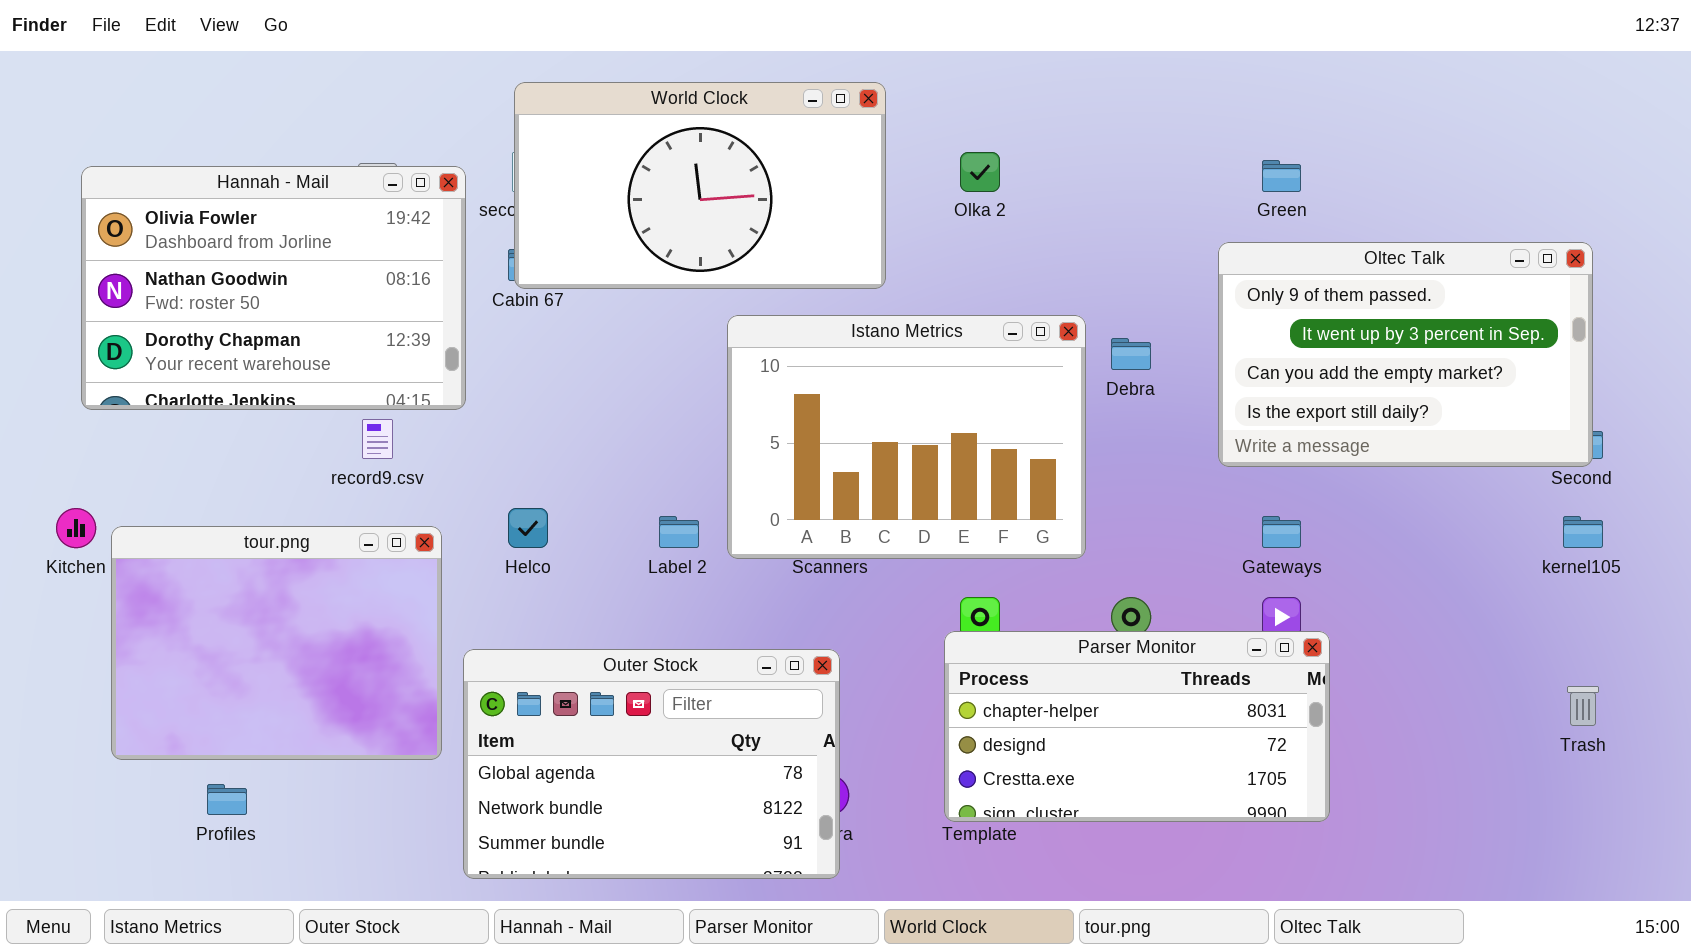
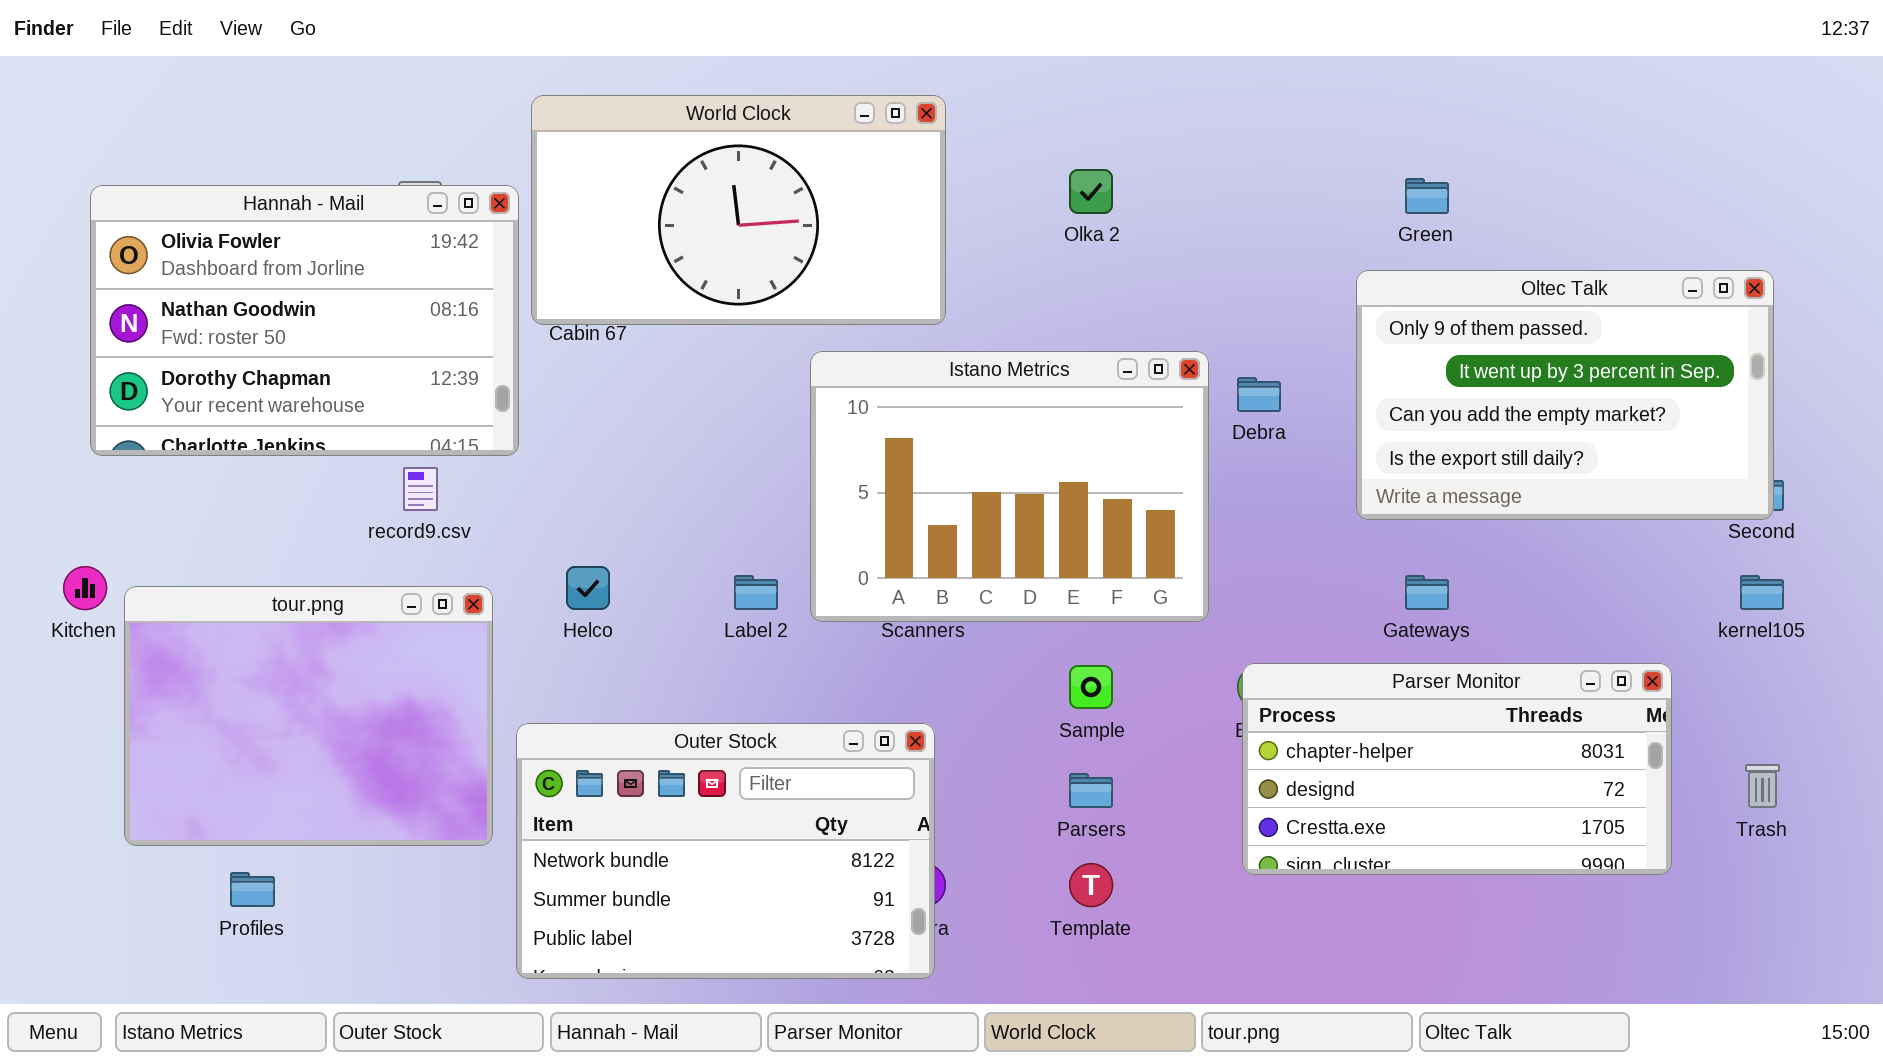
World Clock: [514,82,886,289] -> [531,95,946,325], moved
Parser Monitor: [944,631,1330,822] -> [1242,663,1672,875], moved
Outer Stock: [463,649,840,879] -> [516,723,935,979], scrolled down 1 row

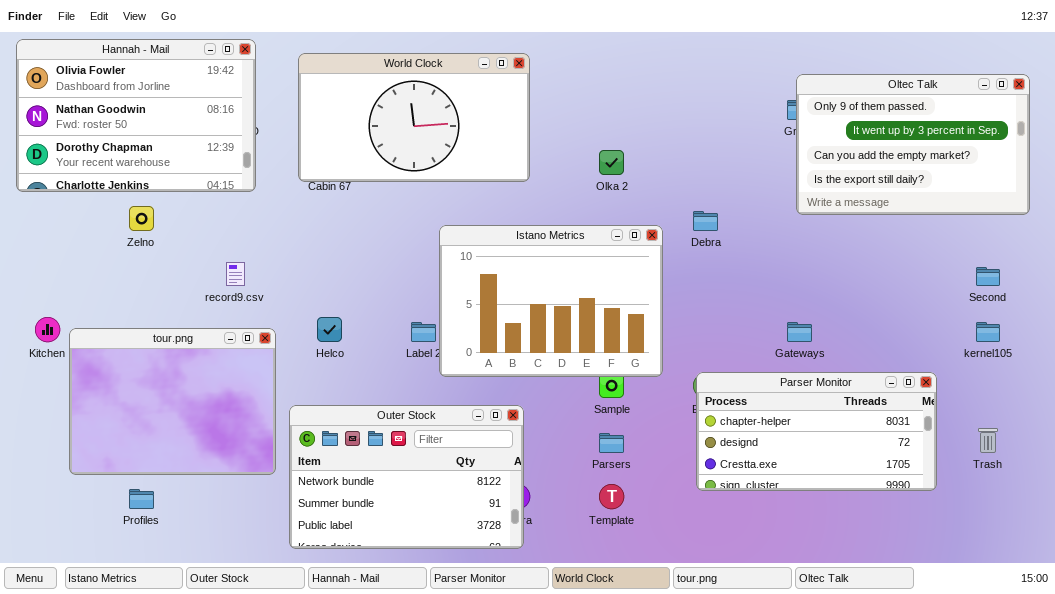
Olka 2: [1069,169,1113,214] -> [599,150,624,175], moved
Hannah - Mail: [90,185,519,456] -> [16,39,256,192], moved
Oltec Talk: [1356,270,1774,520] -> [796,74,1030,215], moved
Istano Metrics: [810,351,1209,622] -> [439,225,663,377], moved

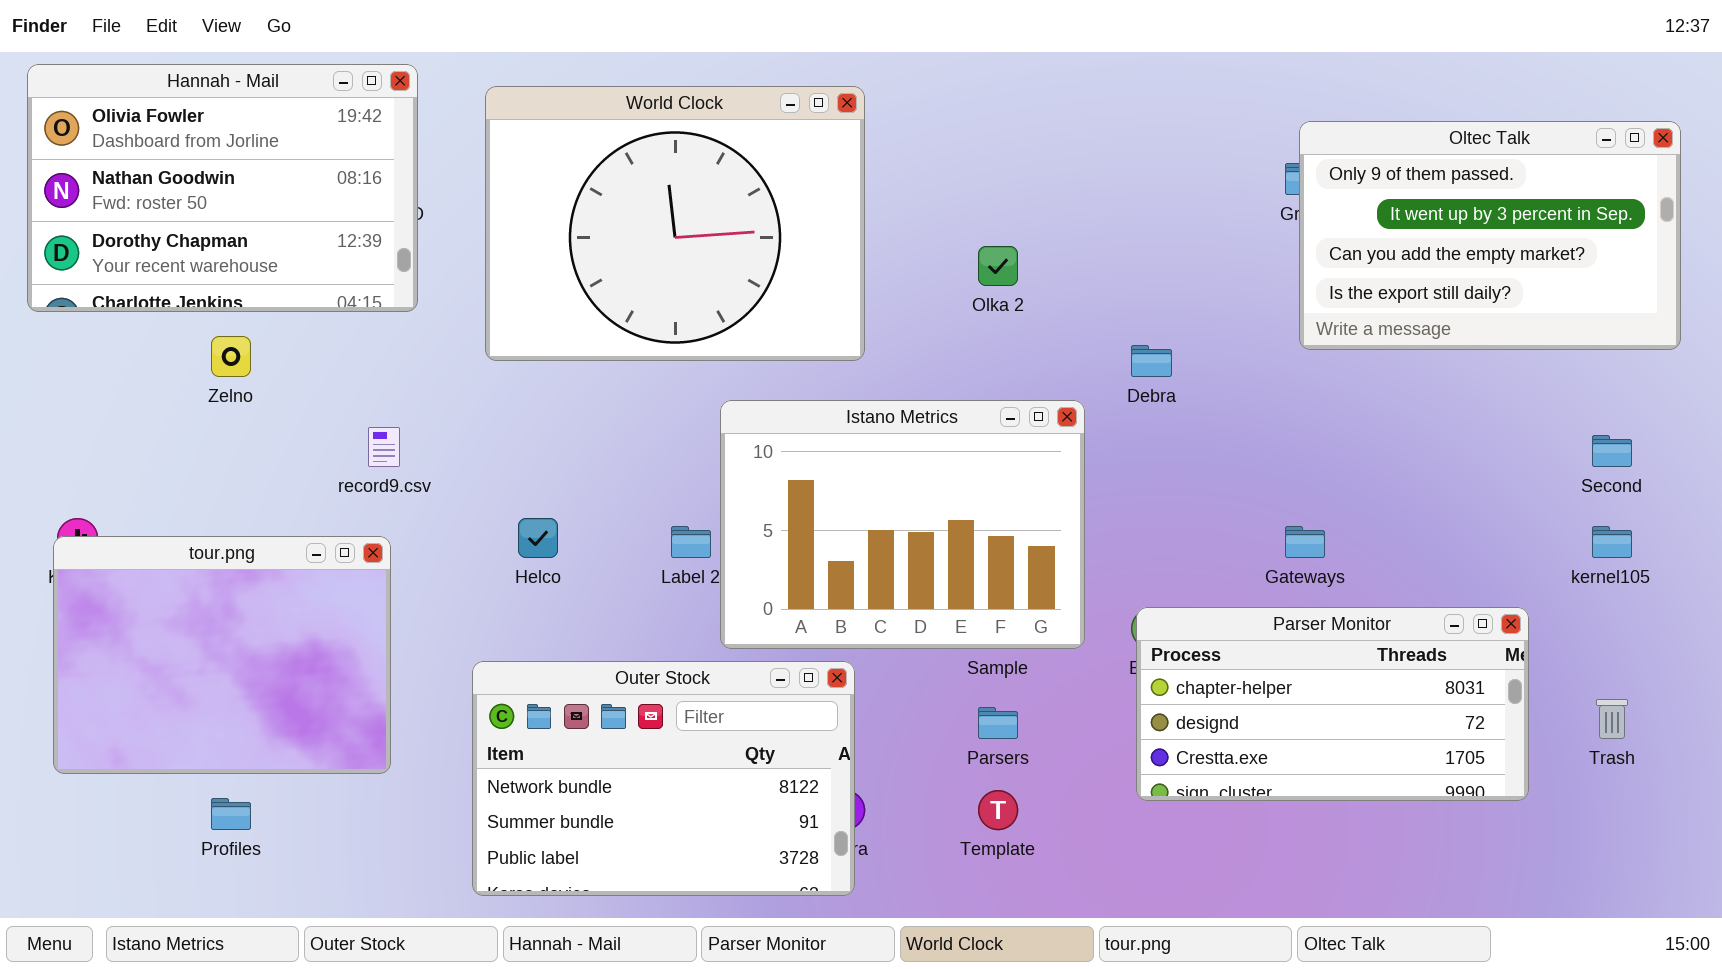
World Clock: [298,53,530,182] -> [485,86,865,361], resized
Istano Metrics: [439,225,663,377] -> [720,400,1085,649], moved
tour.png: [69,328,276,475] -> [53,536,391,774], moved

